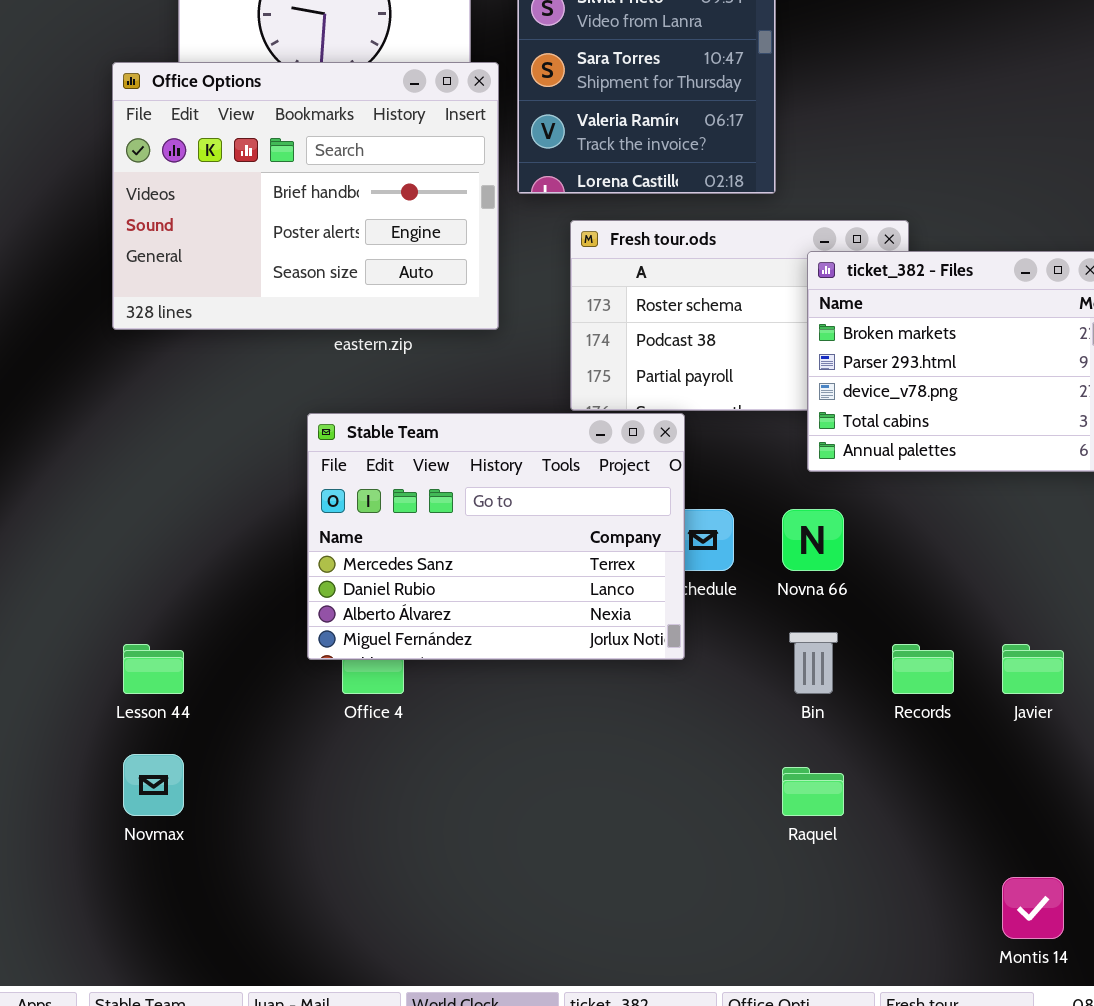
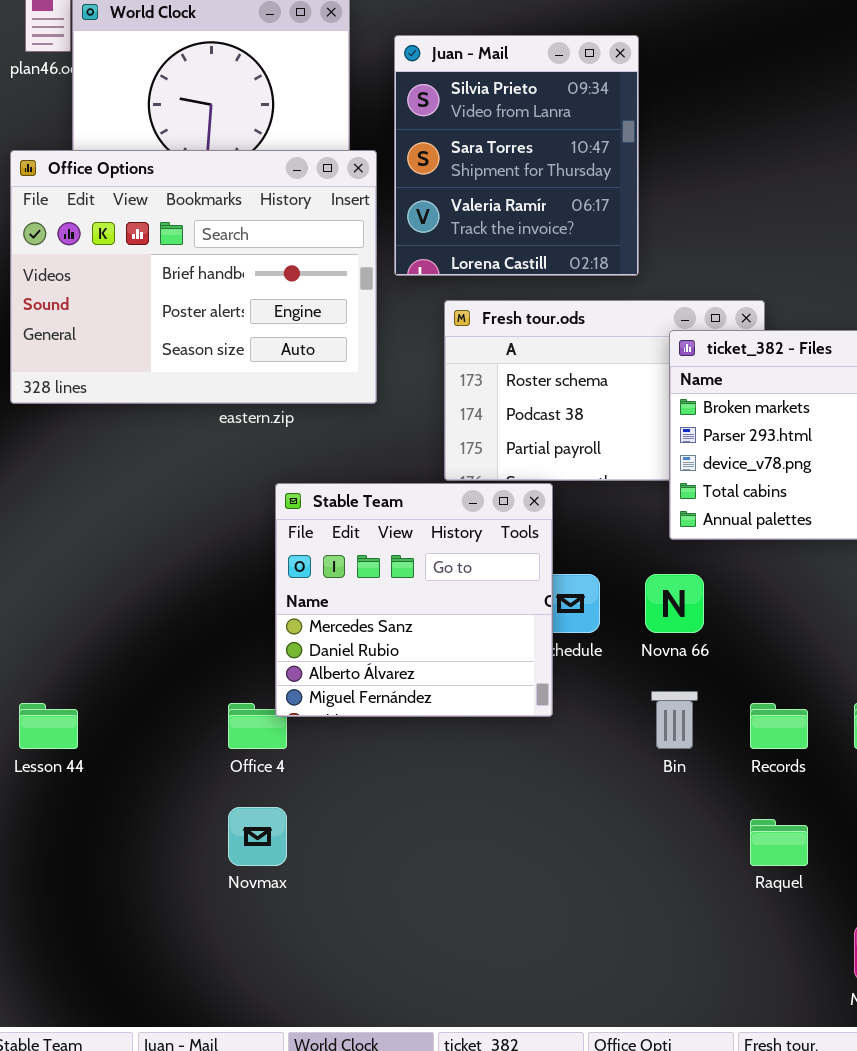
Stable Team: [307,413,685,660] -> [275,483,553,717], resized
Novmax: [123,754,184,816] -> [228,807,287,866], moved
Raquel: [782,767,844,816] -> [750,819,808,866], moved

